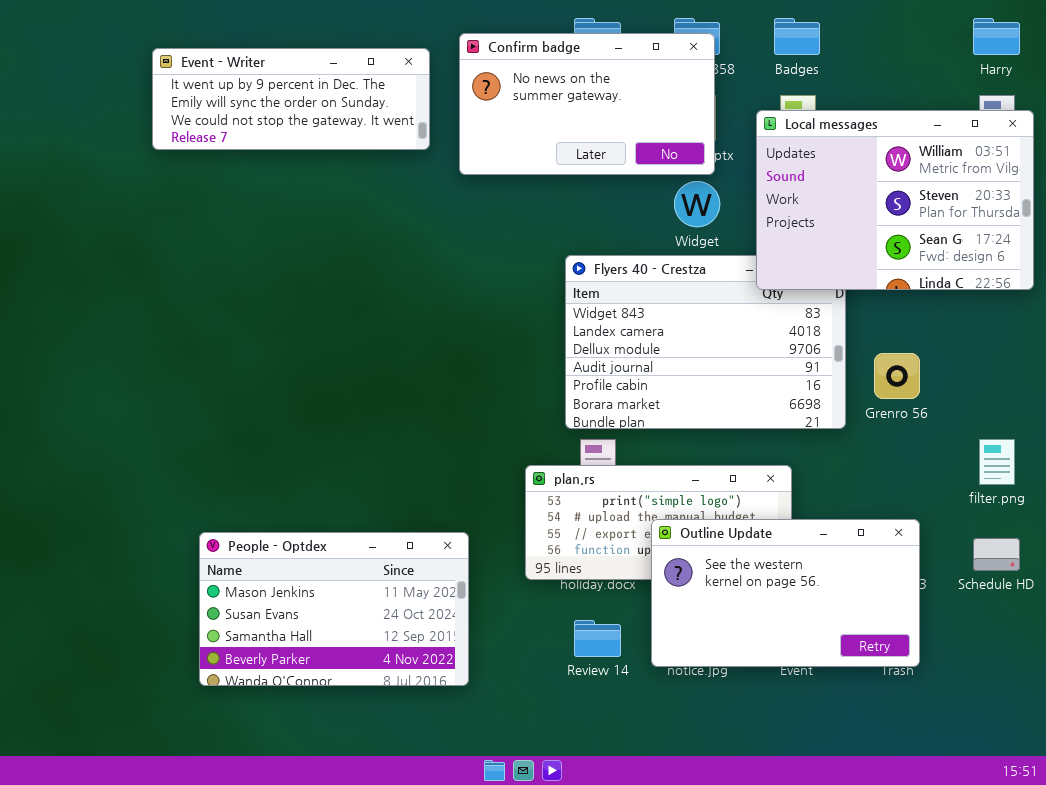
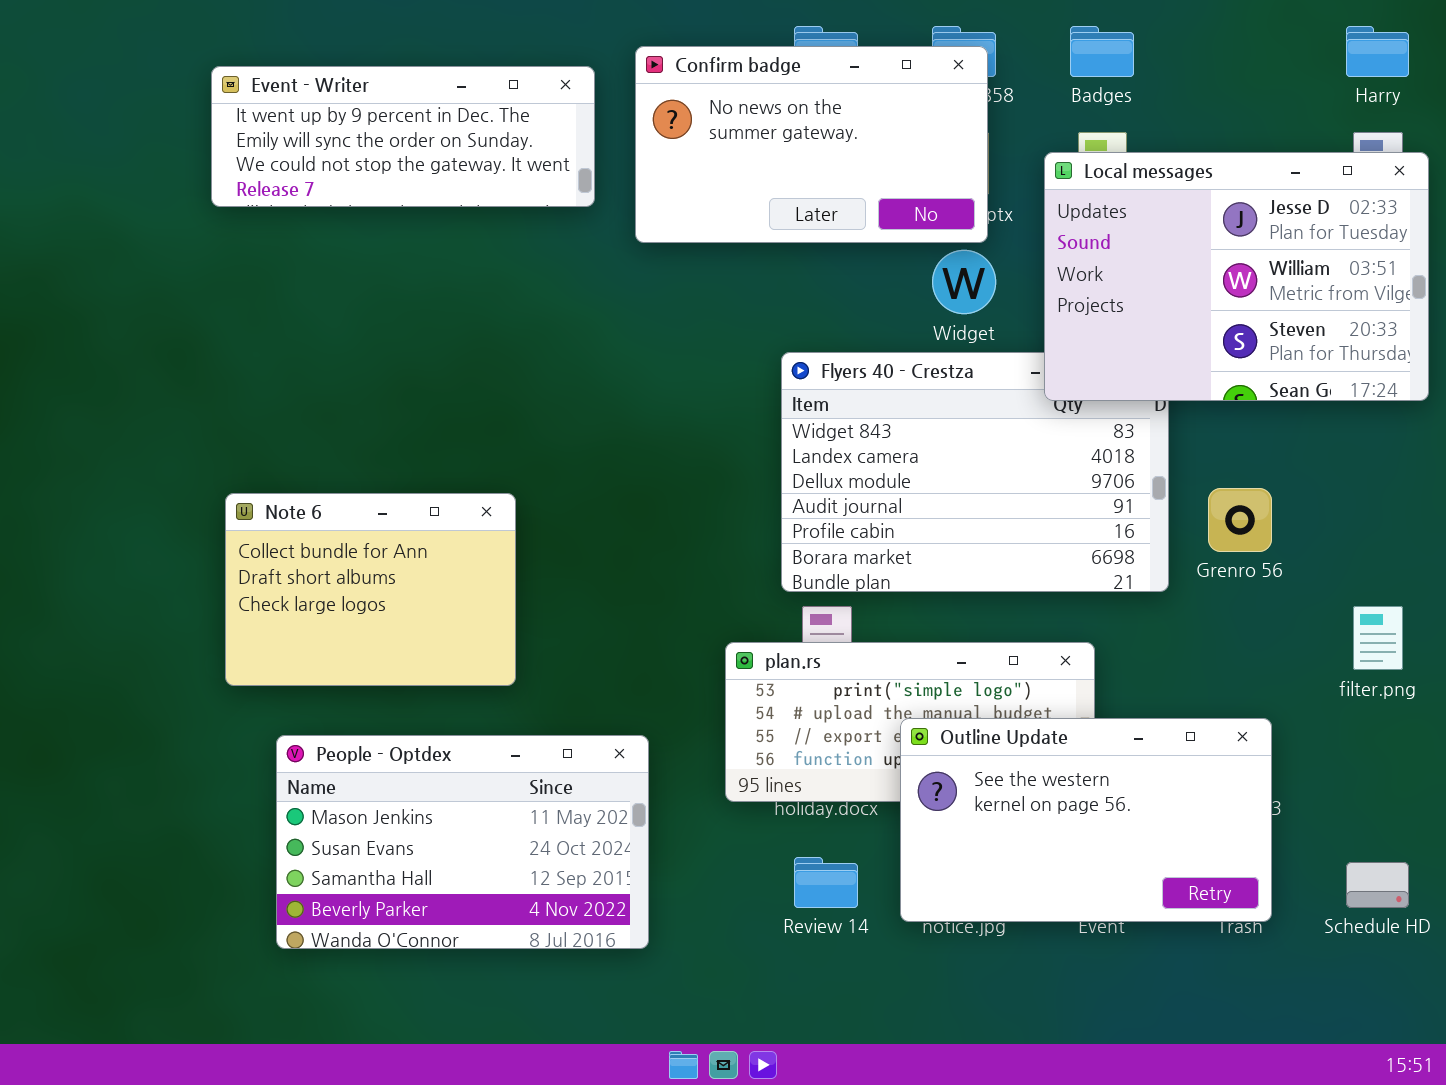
Local messages: [756,110,1034,290] -> [1044,152,1429,401], scrolled up 1 row
Note 6: none -> [225,493,516,686], opened
Schedule HD: [973,538,1020,571] -> [1346,862,1409,908], moved

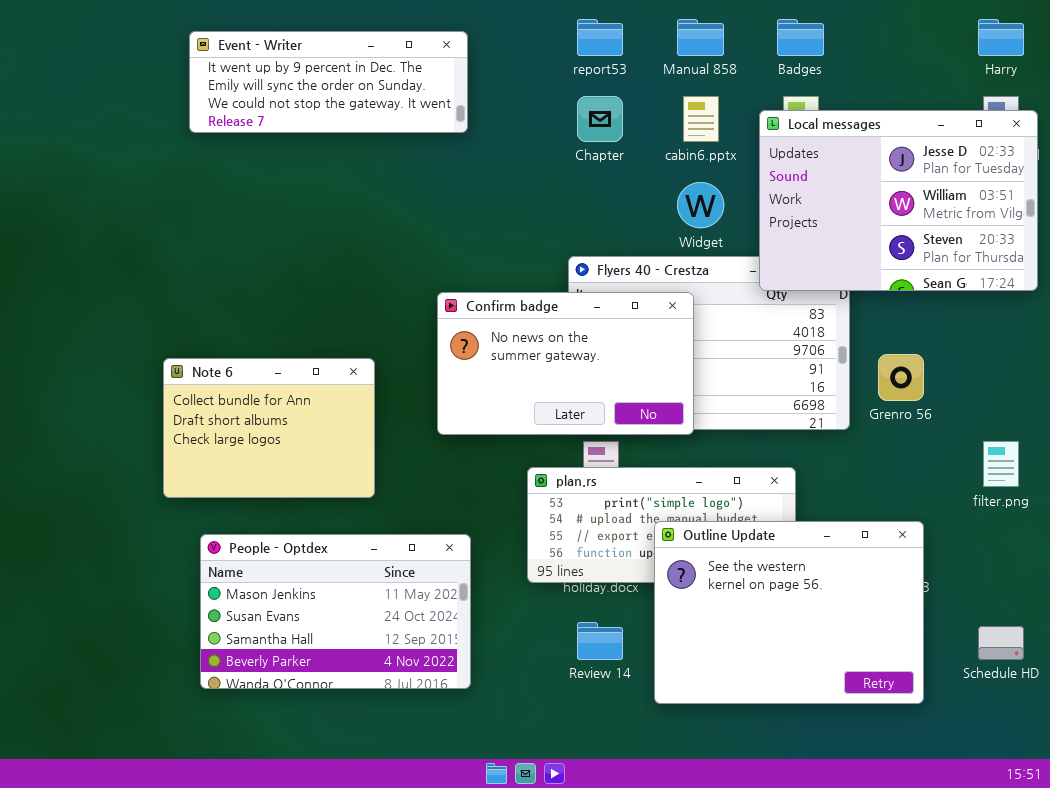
Confirm badge: [635,46,988,243] -> [437,292,694,435], moved
Event - Writer: [211,66,595,207] -> [189,31,468,133], moved
Outline Update: [900,718,1272,922] -> [654,521,924,704], resized

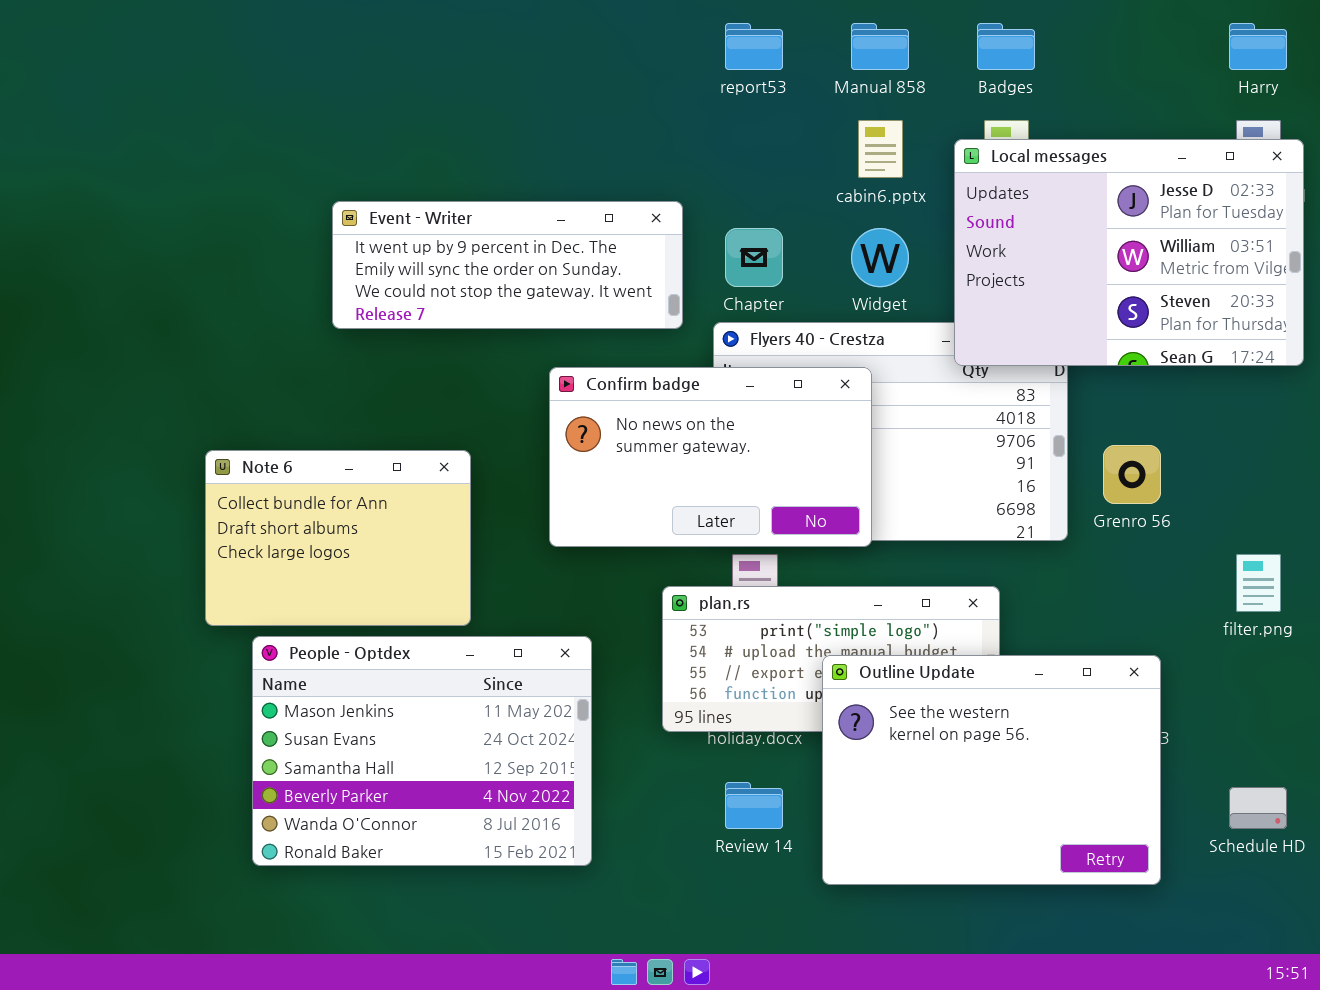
Event - Writer: [189,31,468,133] -> [332,201,683,329], moved
Chapter: [577,96,623,142] -> [725,228,783,287], moved
People - Optdex: [200,534,471,689] -> [252,636,592,866], resized

